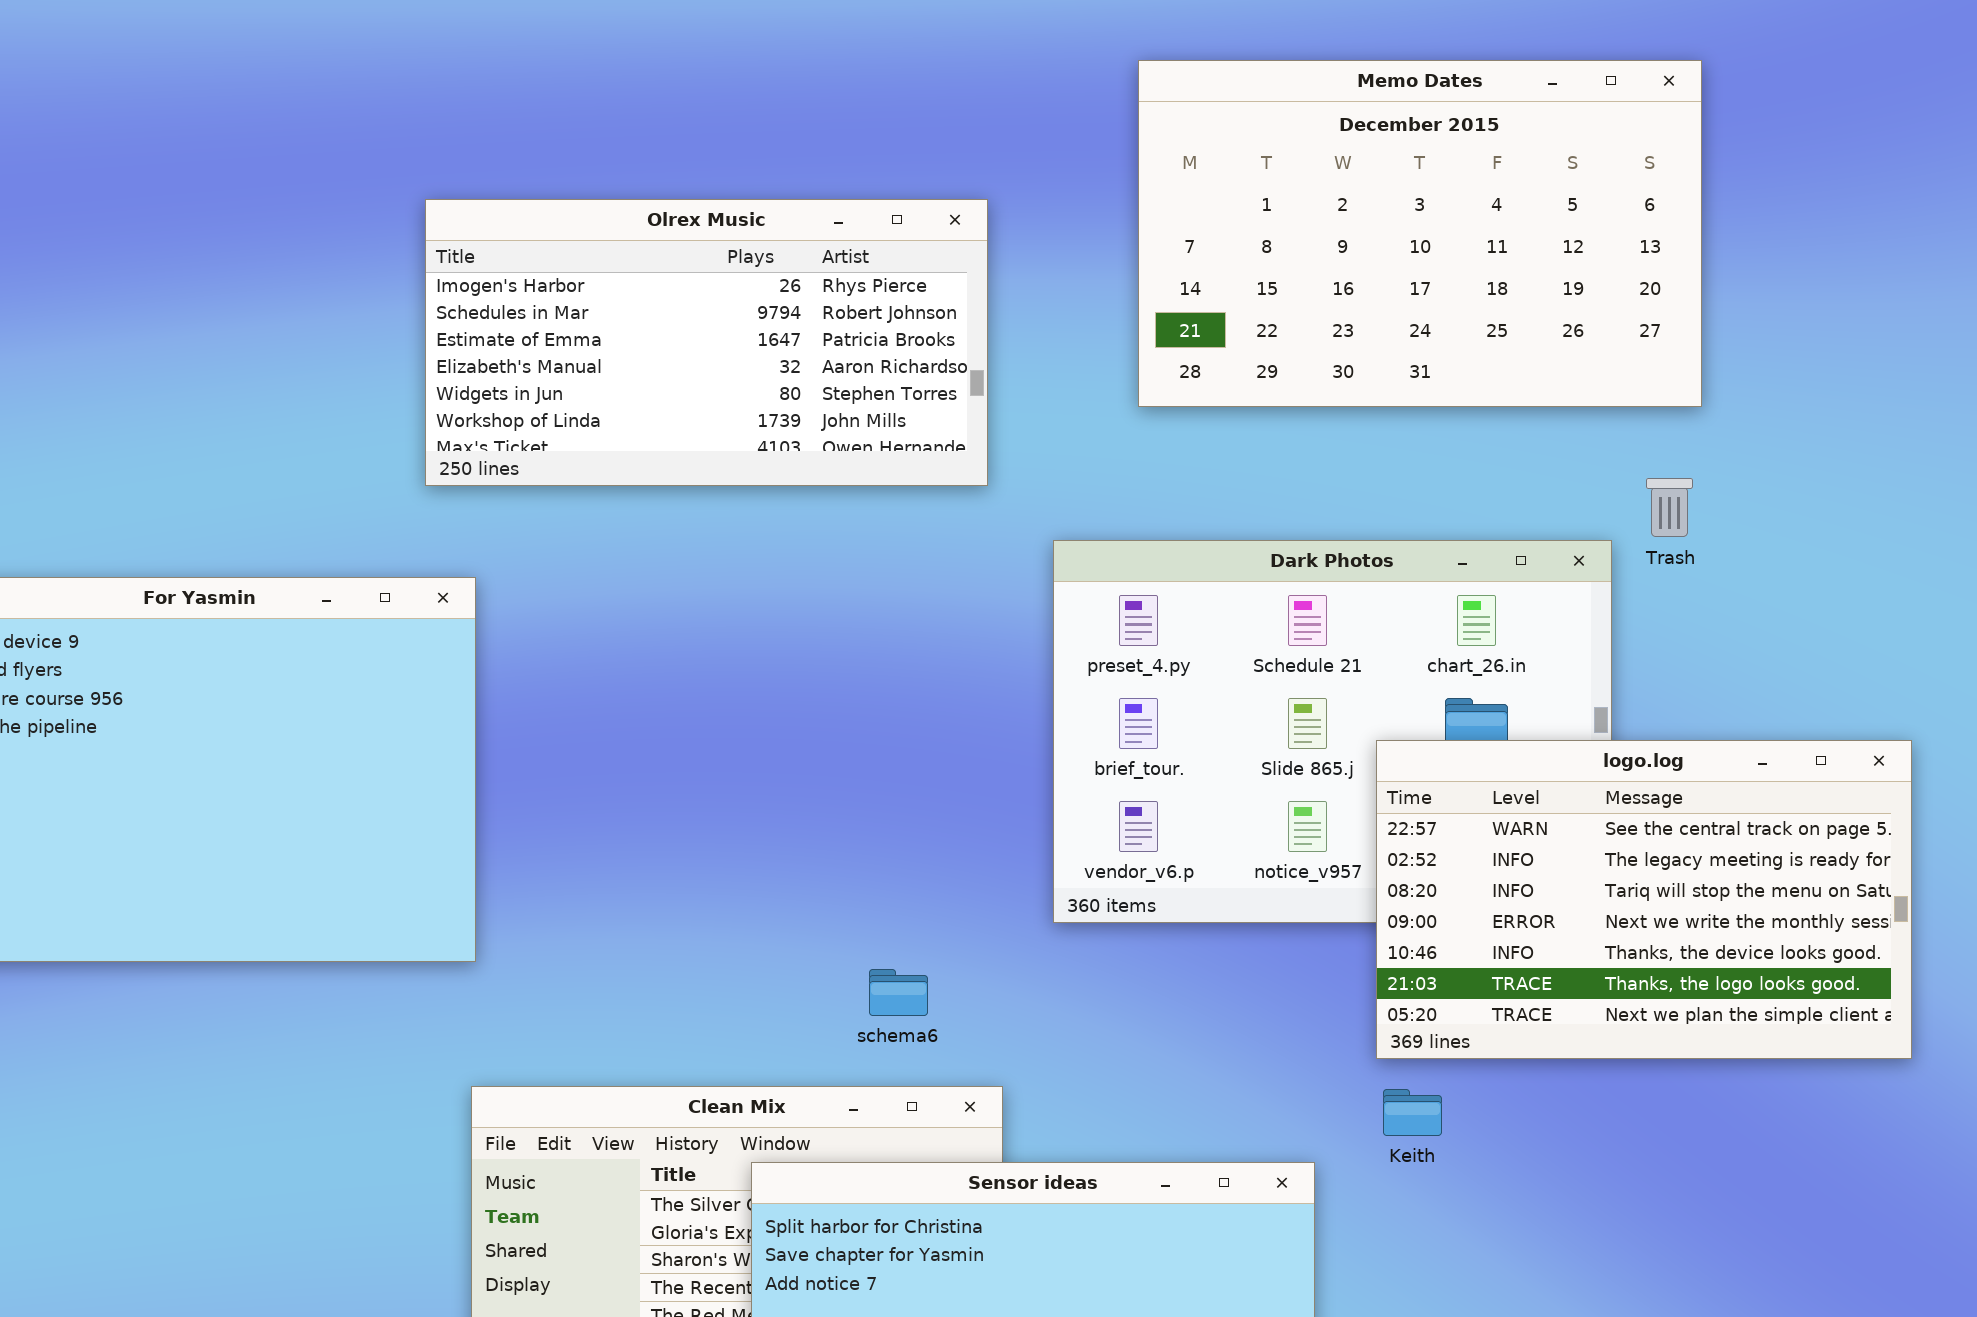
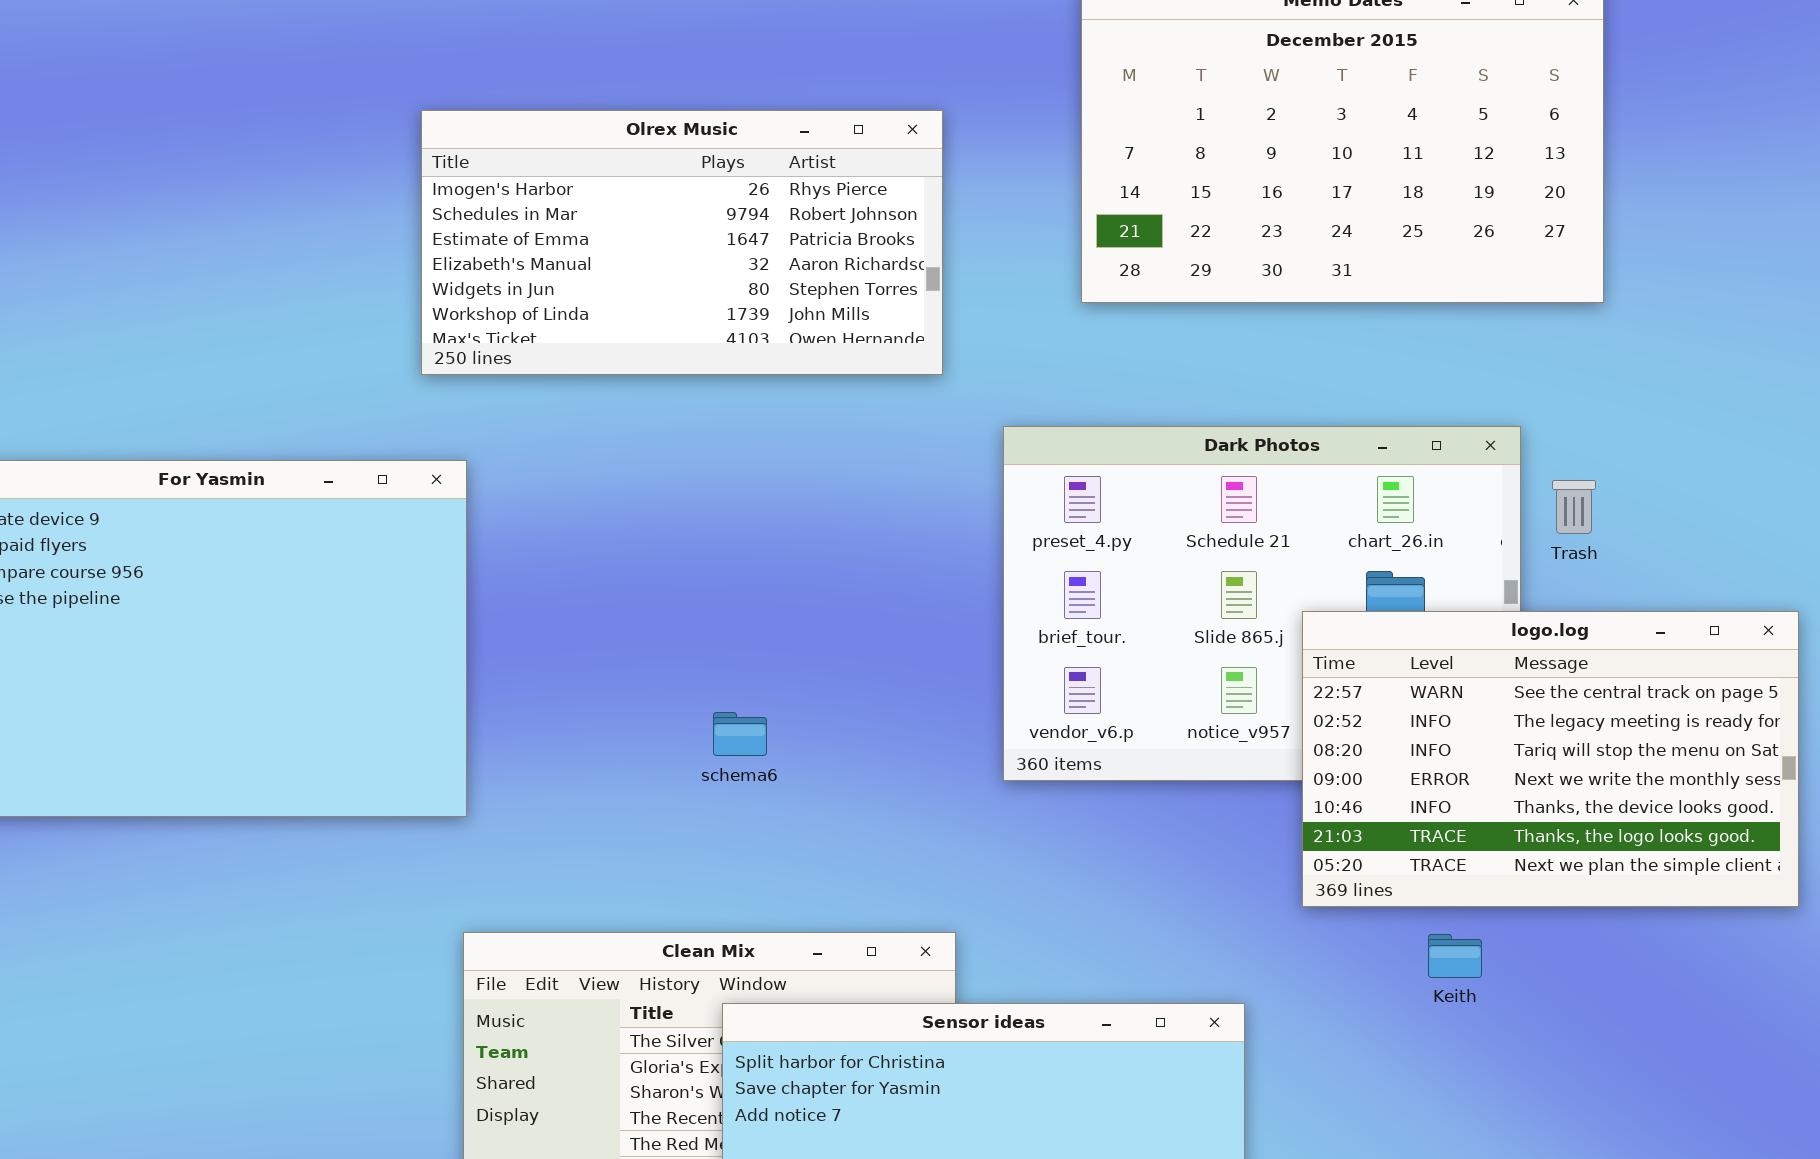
Trash: [1646,478,1693,537] -> [1552,480,1596,534], moved
schema6: [869,969,928,1016] -> [713,712,767,756], moved
Keith: [1383,1089,1442,1136] -> [1428,934,1482,978], moved

